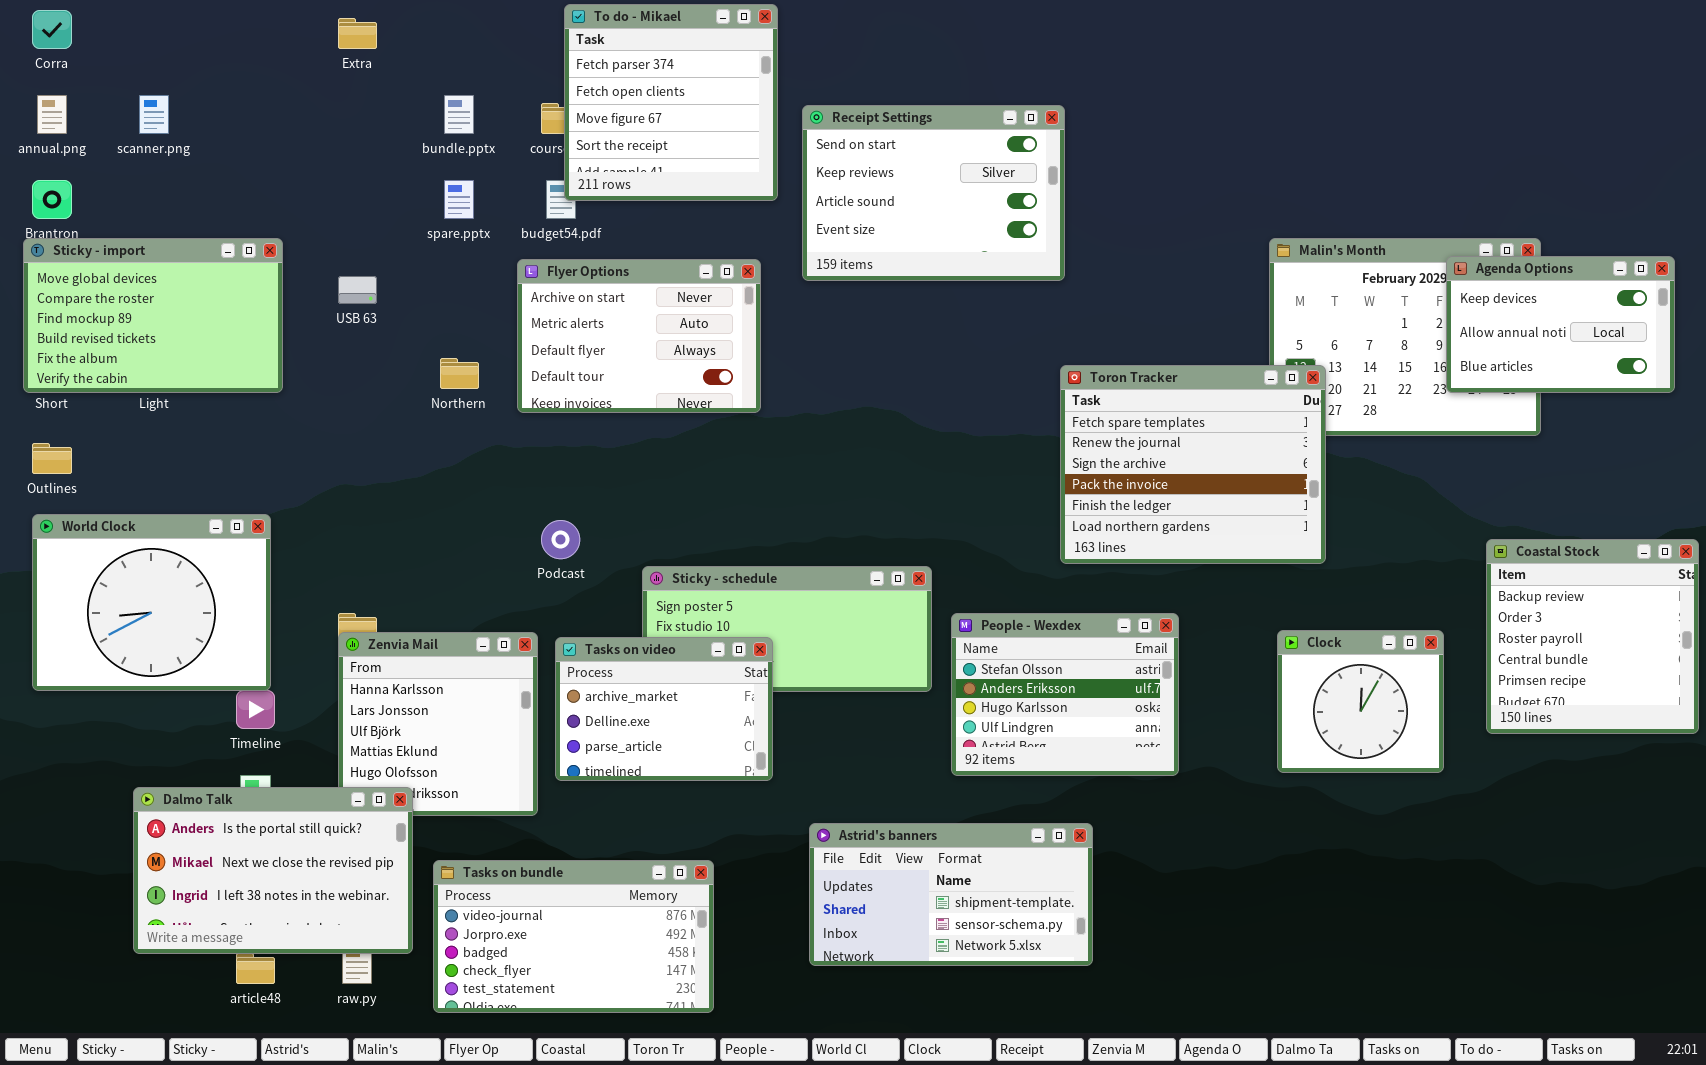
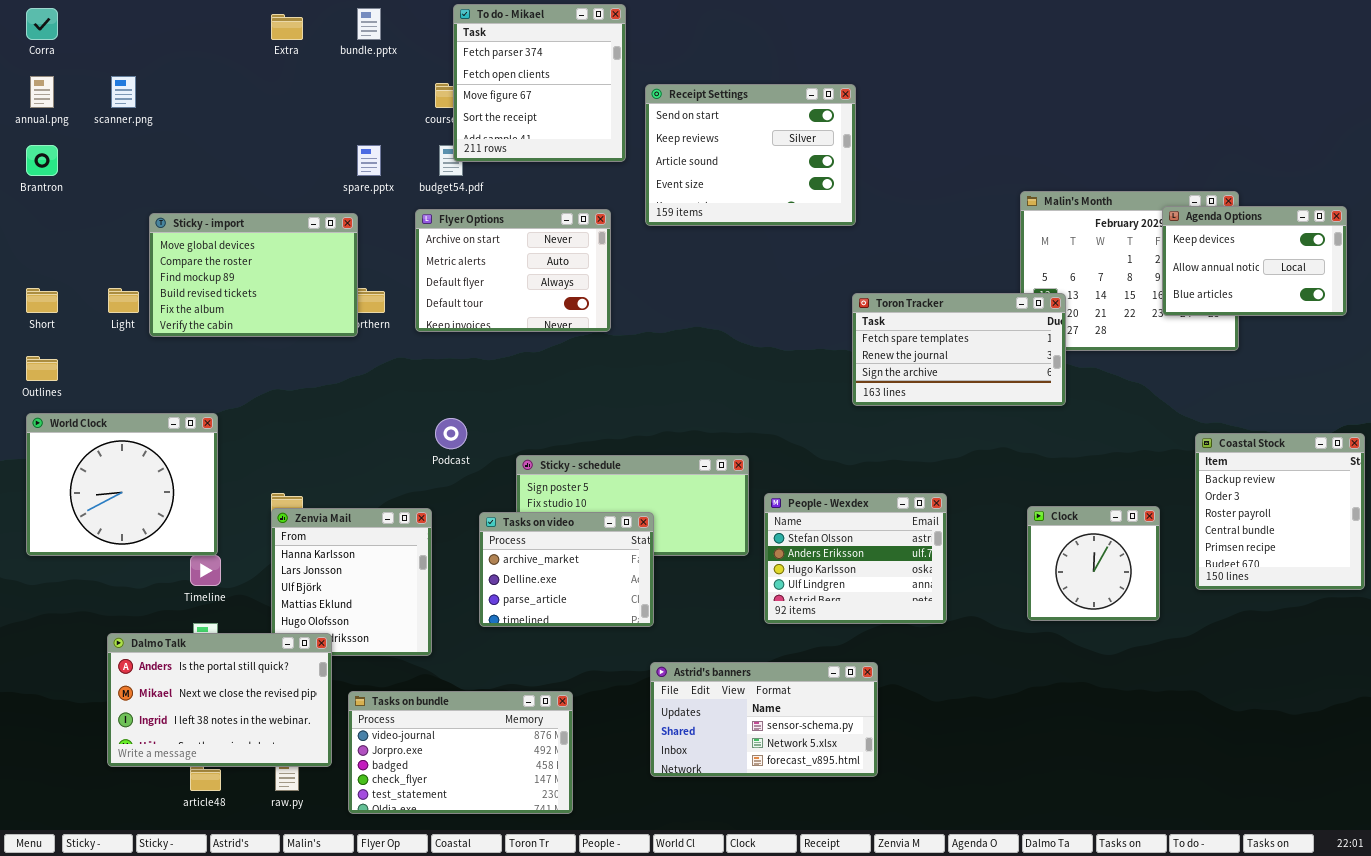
bundle.pptx: [444,95,474,134] -> [357,8,381,40], moved
Sticky - import: [23,238,283,393] -> [149,213,358,337], moved
Toron Tracker: [1060,365,1326,564] -> [852,293,1066,406], resized
Tasks on video: [555,637,773,781] -> [479,512,654,627], moved
Astrid's banners: [809,823,1093,966] -> [650,662,878,777], scrolled down 1 row

